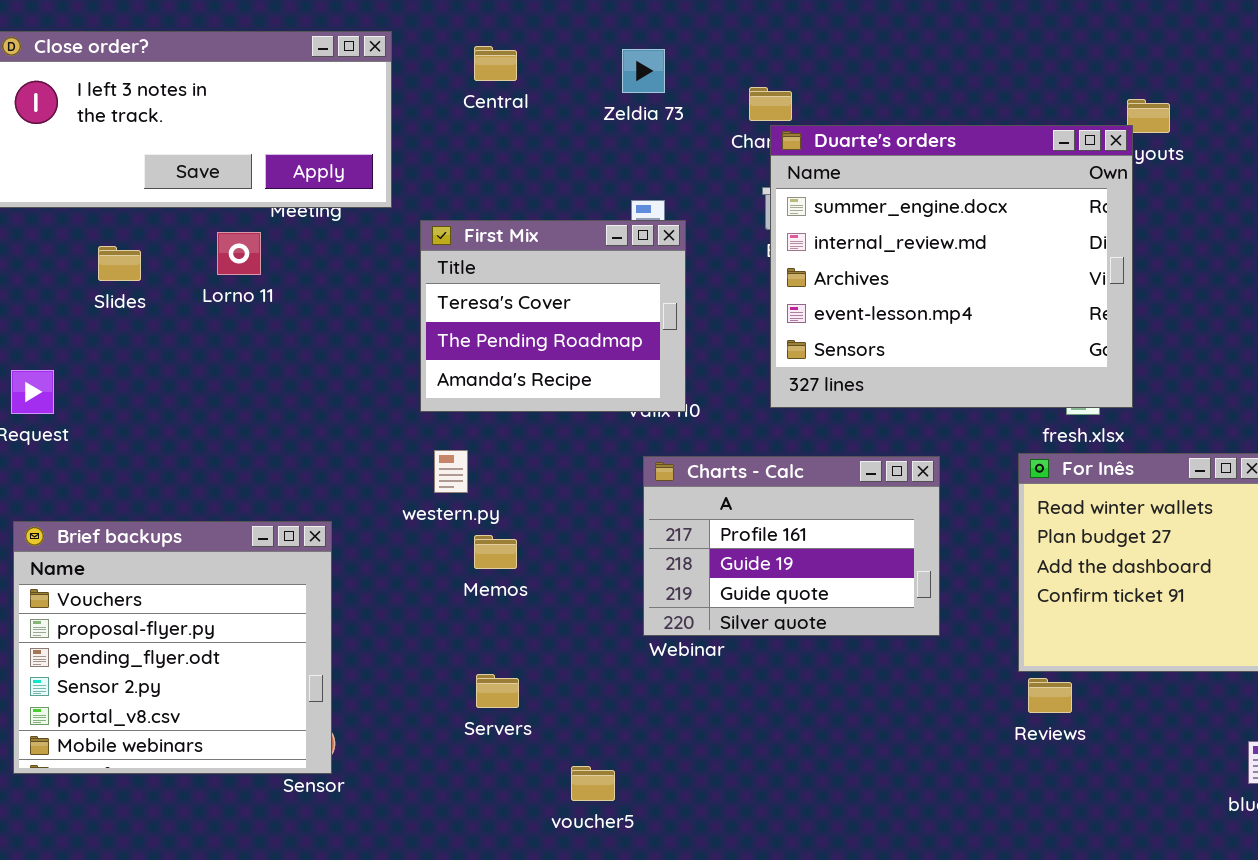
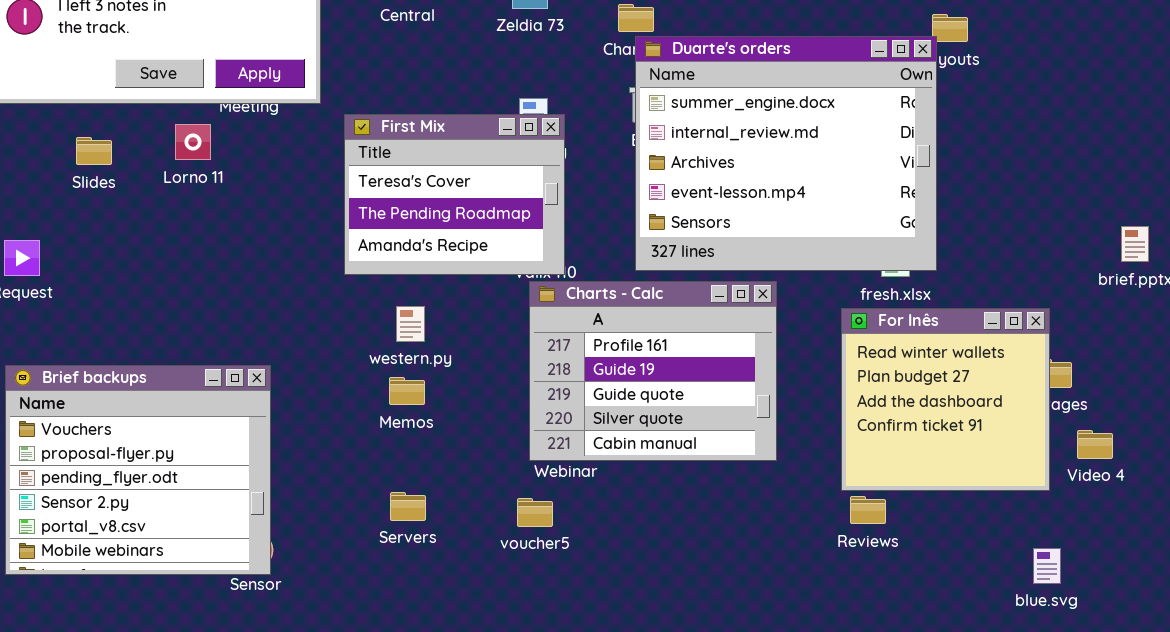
western.py: [434,450,468,493] -> [396,306,425,342], moved
Charts - Calc: [643,456,940,636] -> [529,281,777,461], resized
voucher5: [571,766,615,801] -> [517,498,553,527], moved

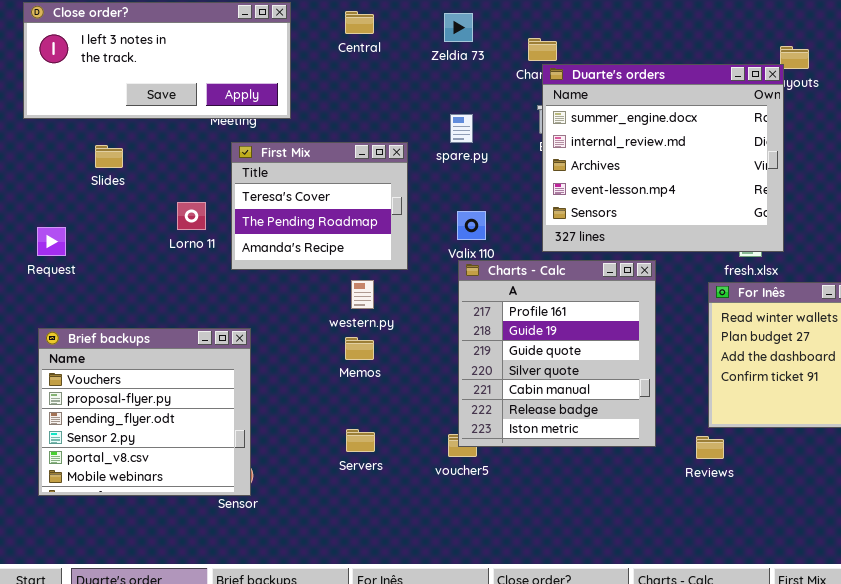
First Mix: [344,114,565,275] -> [231,142,408,270], moved
Lorno 11: [175,124,211,160] -> [177,202,206,230], moved
Charts - Calc: [529,281,777,461] -> [458,260,656,447], resized
Reviews: [850,496,886,524] -> [696,436,724,459], moved

